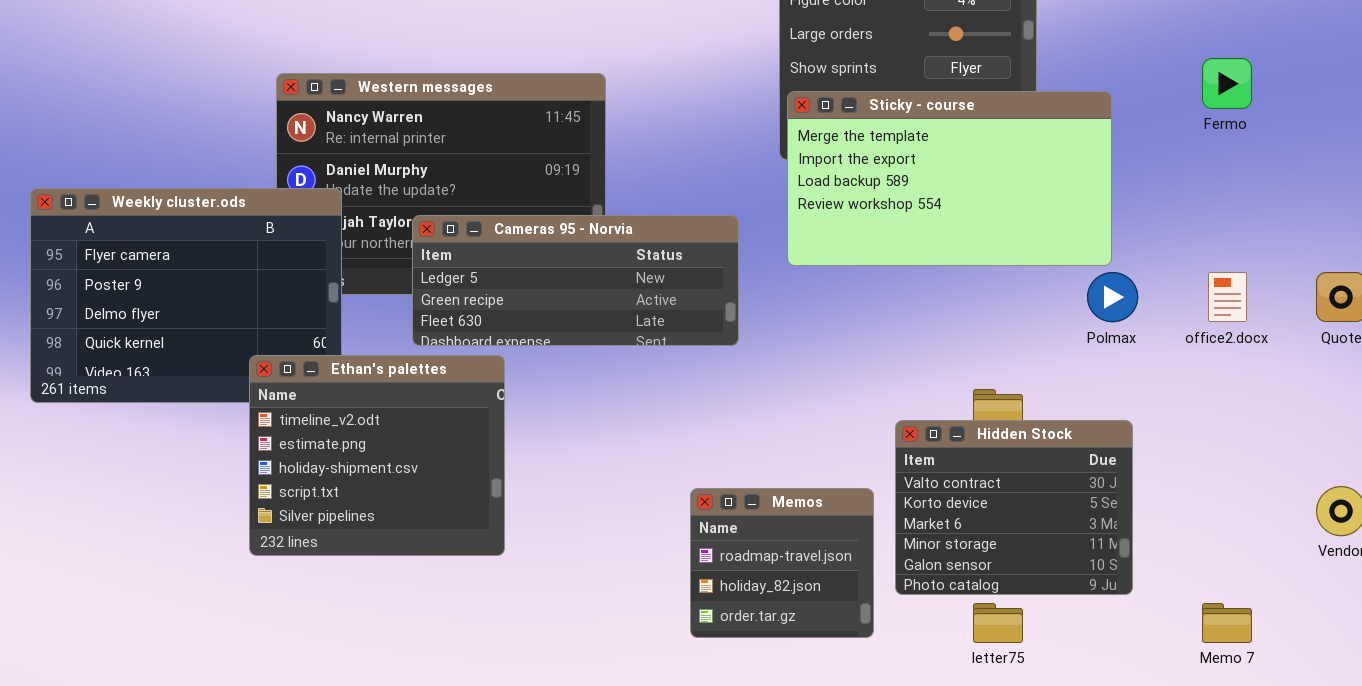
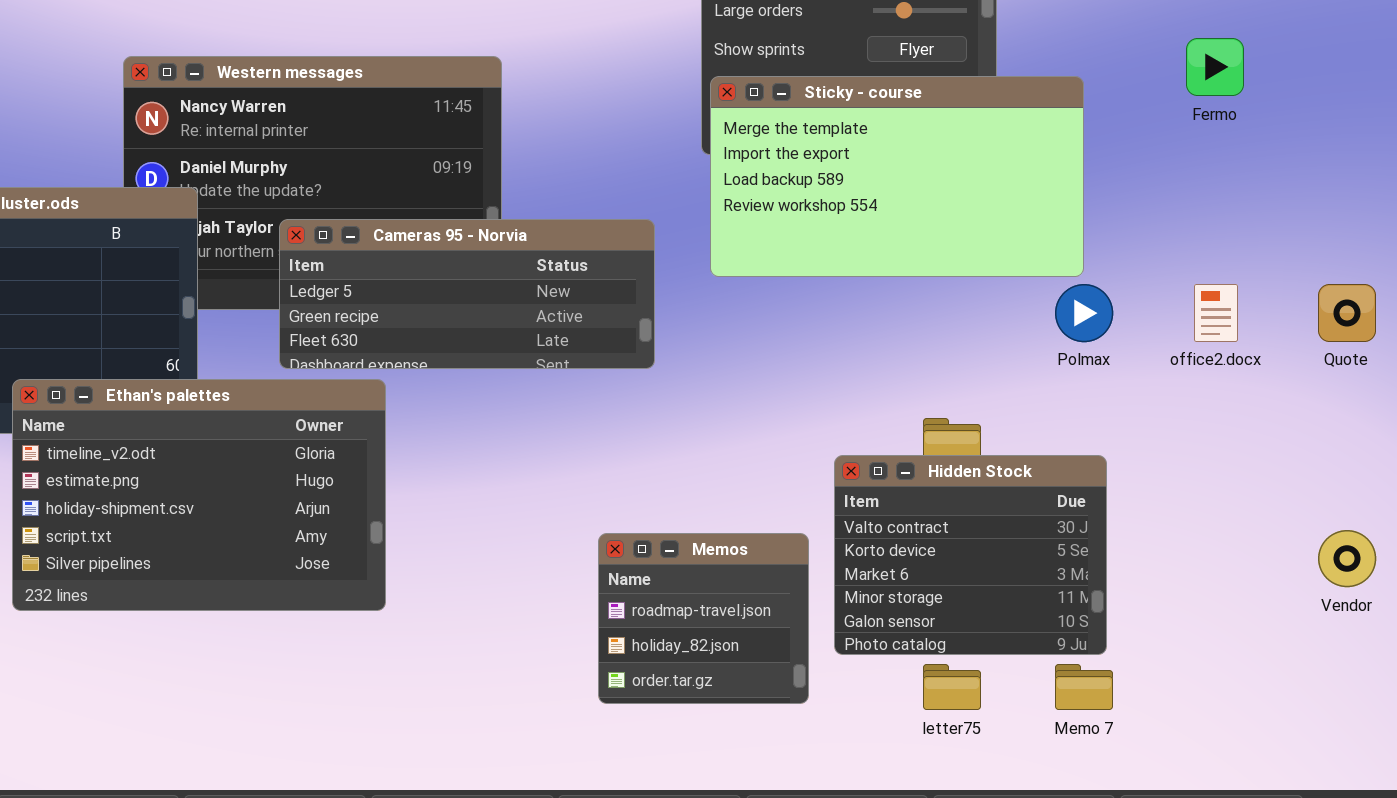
Ethan's palettes: [249,355,505,556] -> [12,379,386,611], resized
Memo 7: [1202,603,1252,643] -> [1055,664,1113,710], moved

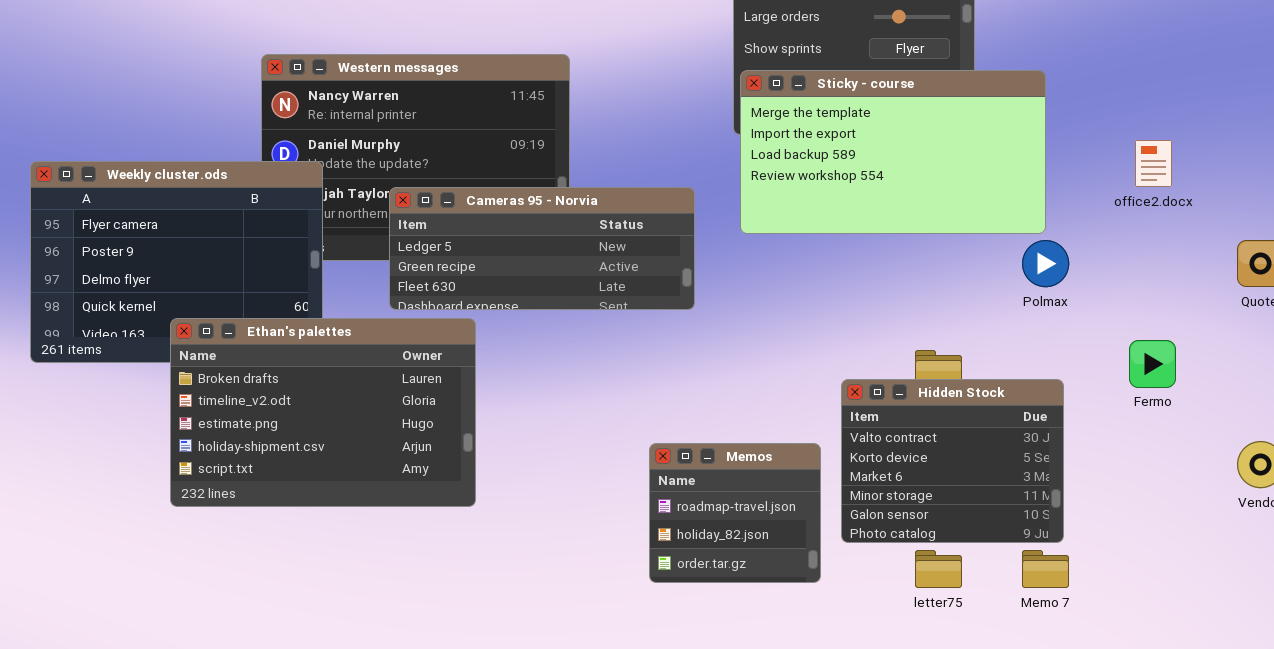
Fermo: [1186,38,1244,96] -> [1129,340,1176,388], moved
office2.docx: [1194,284,1238,342] -> [1135,140,1172,187], moved
Ethan's palettes: [12,379,386,611] -> [170,318,476,507], scrolled up 1 row

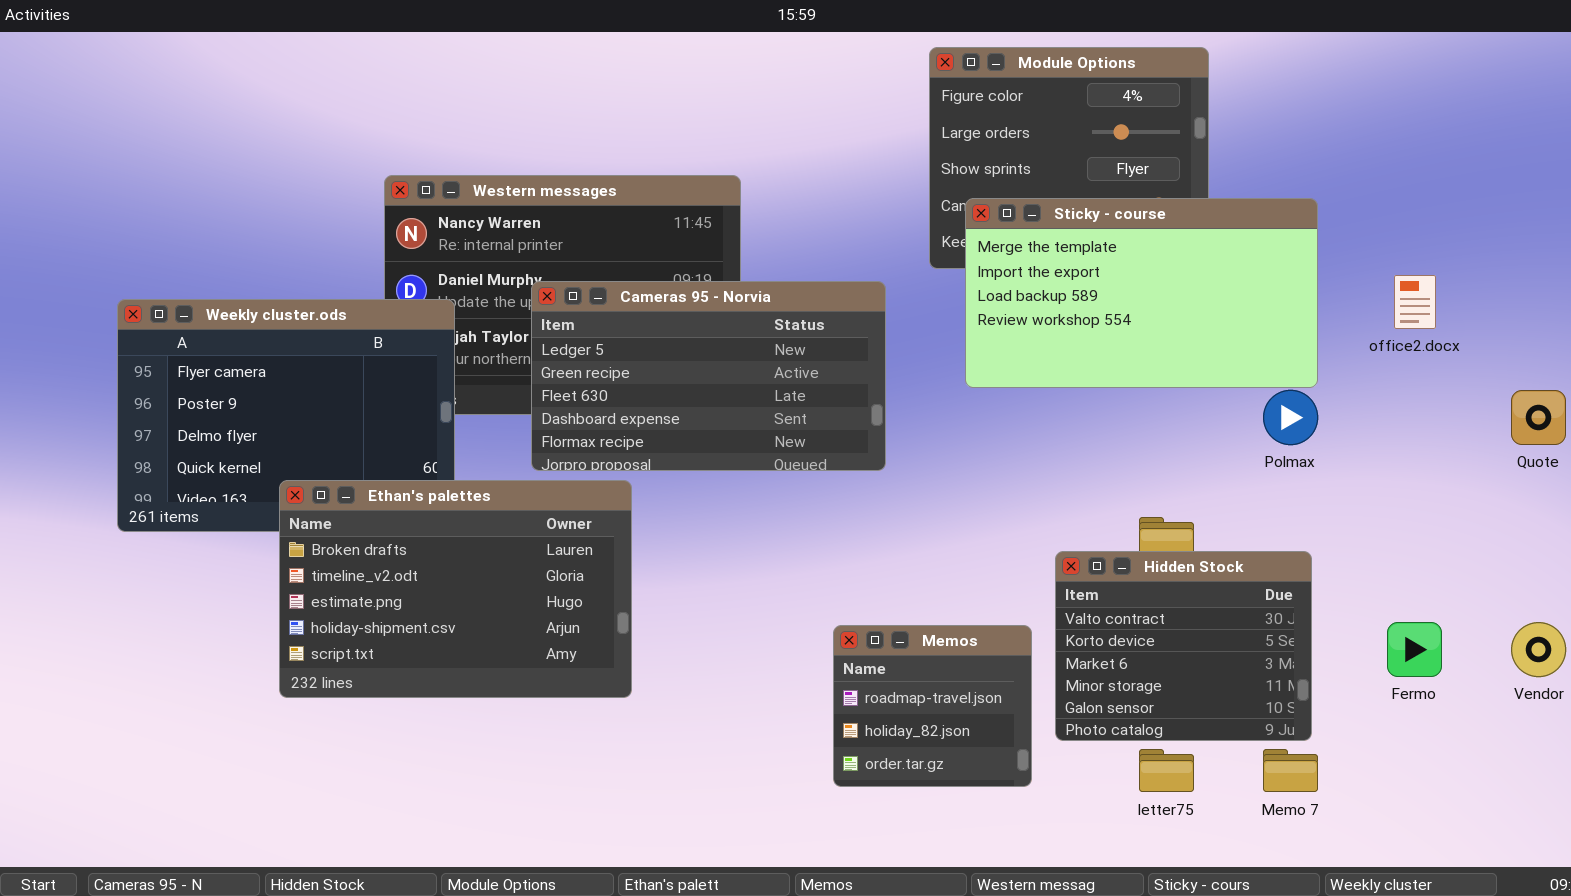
Sticky - course: [740,70,1046,234] -> [965,198,1318,388], moved
Cameras 95 - Norvia: [389,187,695,310] -> [531,281,886,471], resized
Fermo: [1129,340,1176,388] -> [1387,622,1442,677], moved

